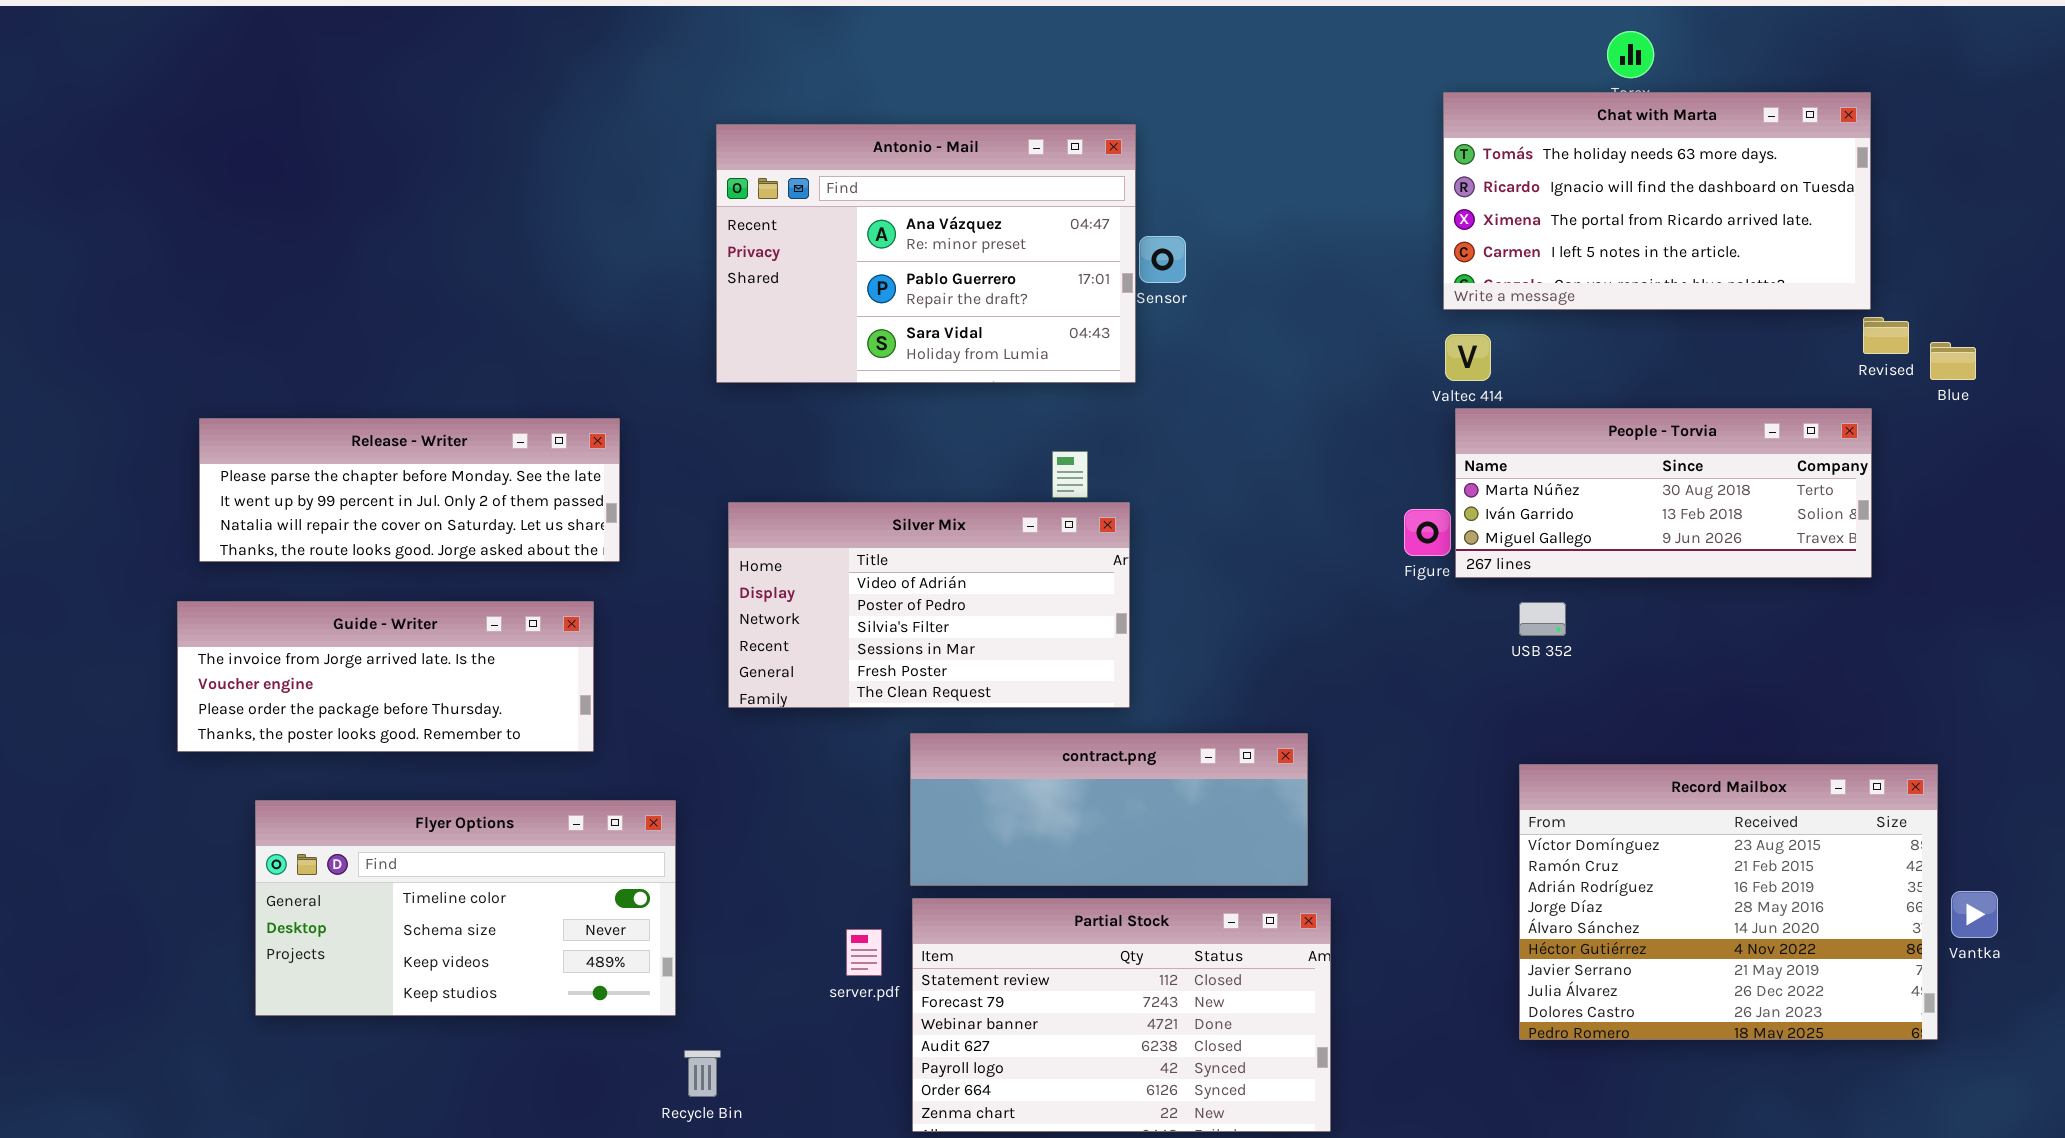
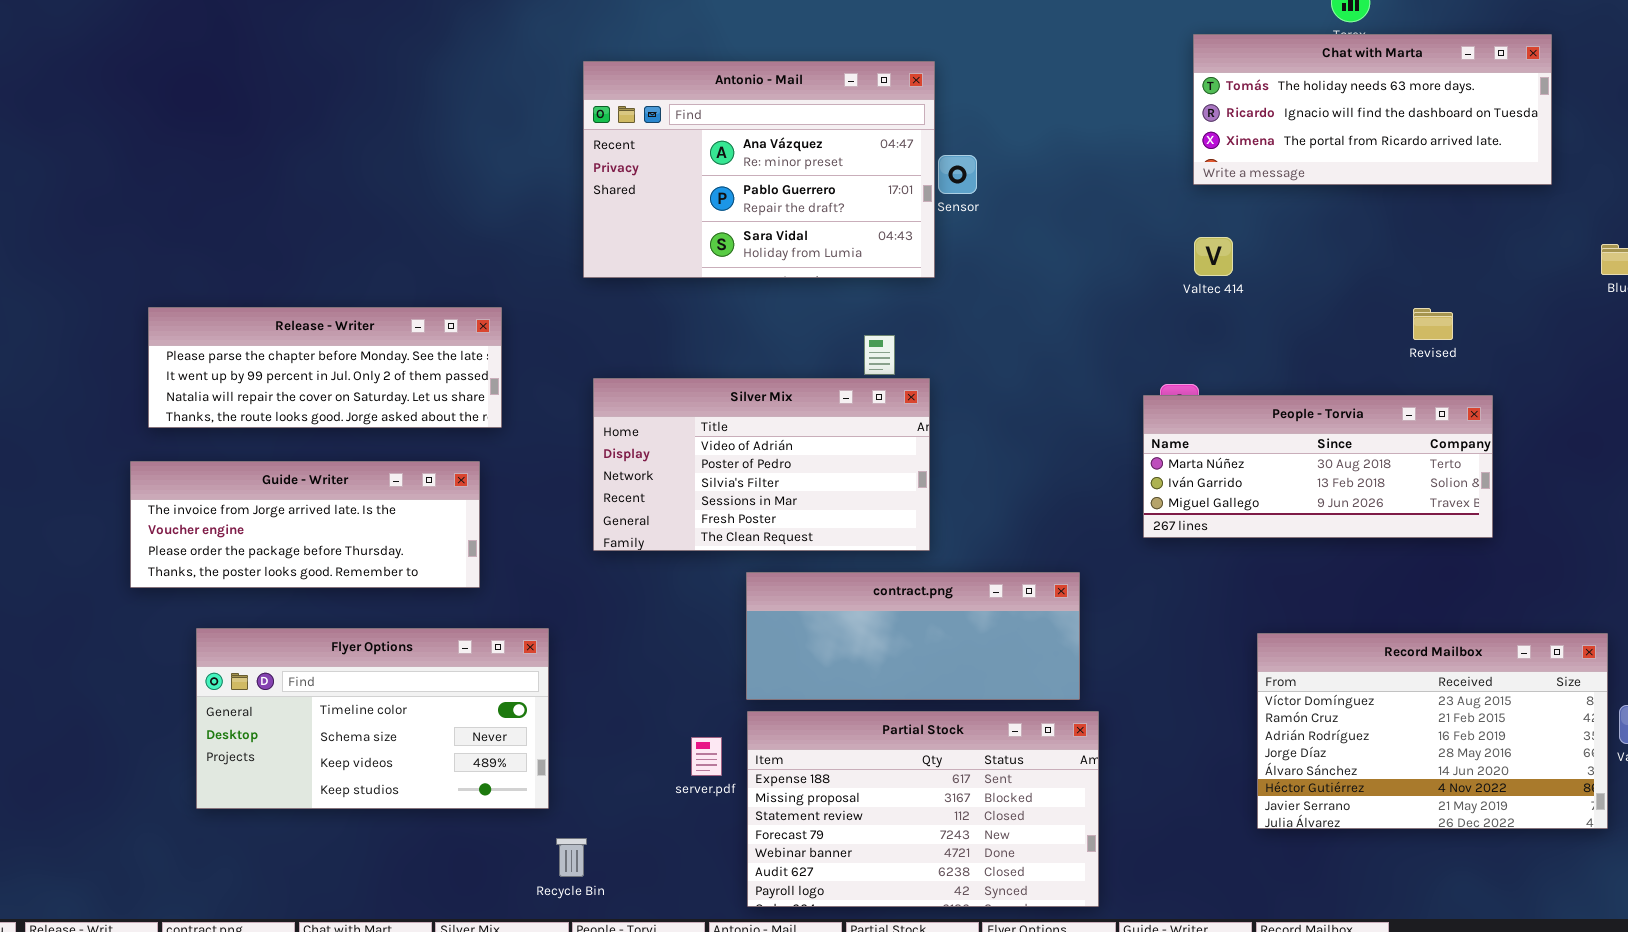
Chat with Marta: [1443,92,1871,310] -> [1193,34,1552,185], resized
Revised: [1863,317,1909,354] -> [1413,308,1453,340], moved
People - Torvia: [1455,408,1872,578] -> [1143,395,1493,538], moved
Record Mailbox: [1519,764,1938,1040] -> [1257,633,1608,829], resized
Partial Stock: [912,898,1331,1132] -> [747,711,1099,907], scrolled up 2 rows

